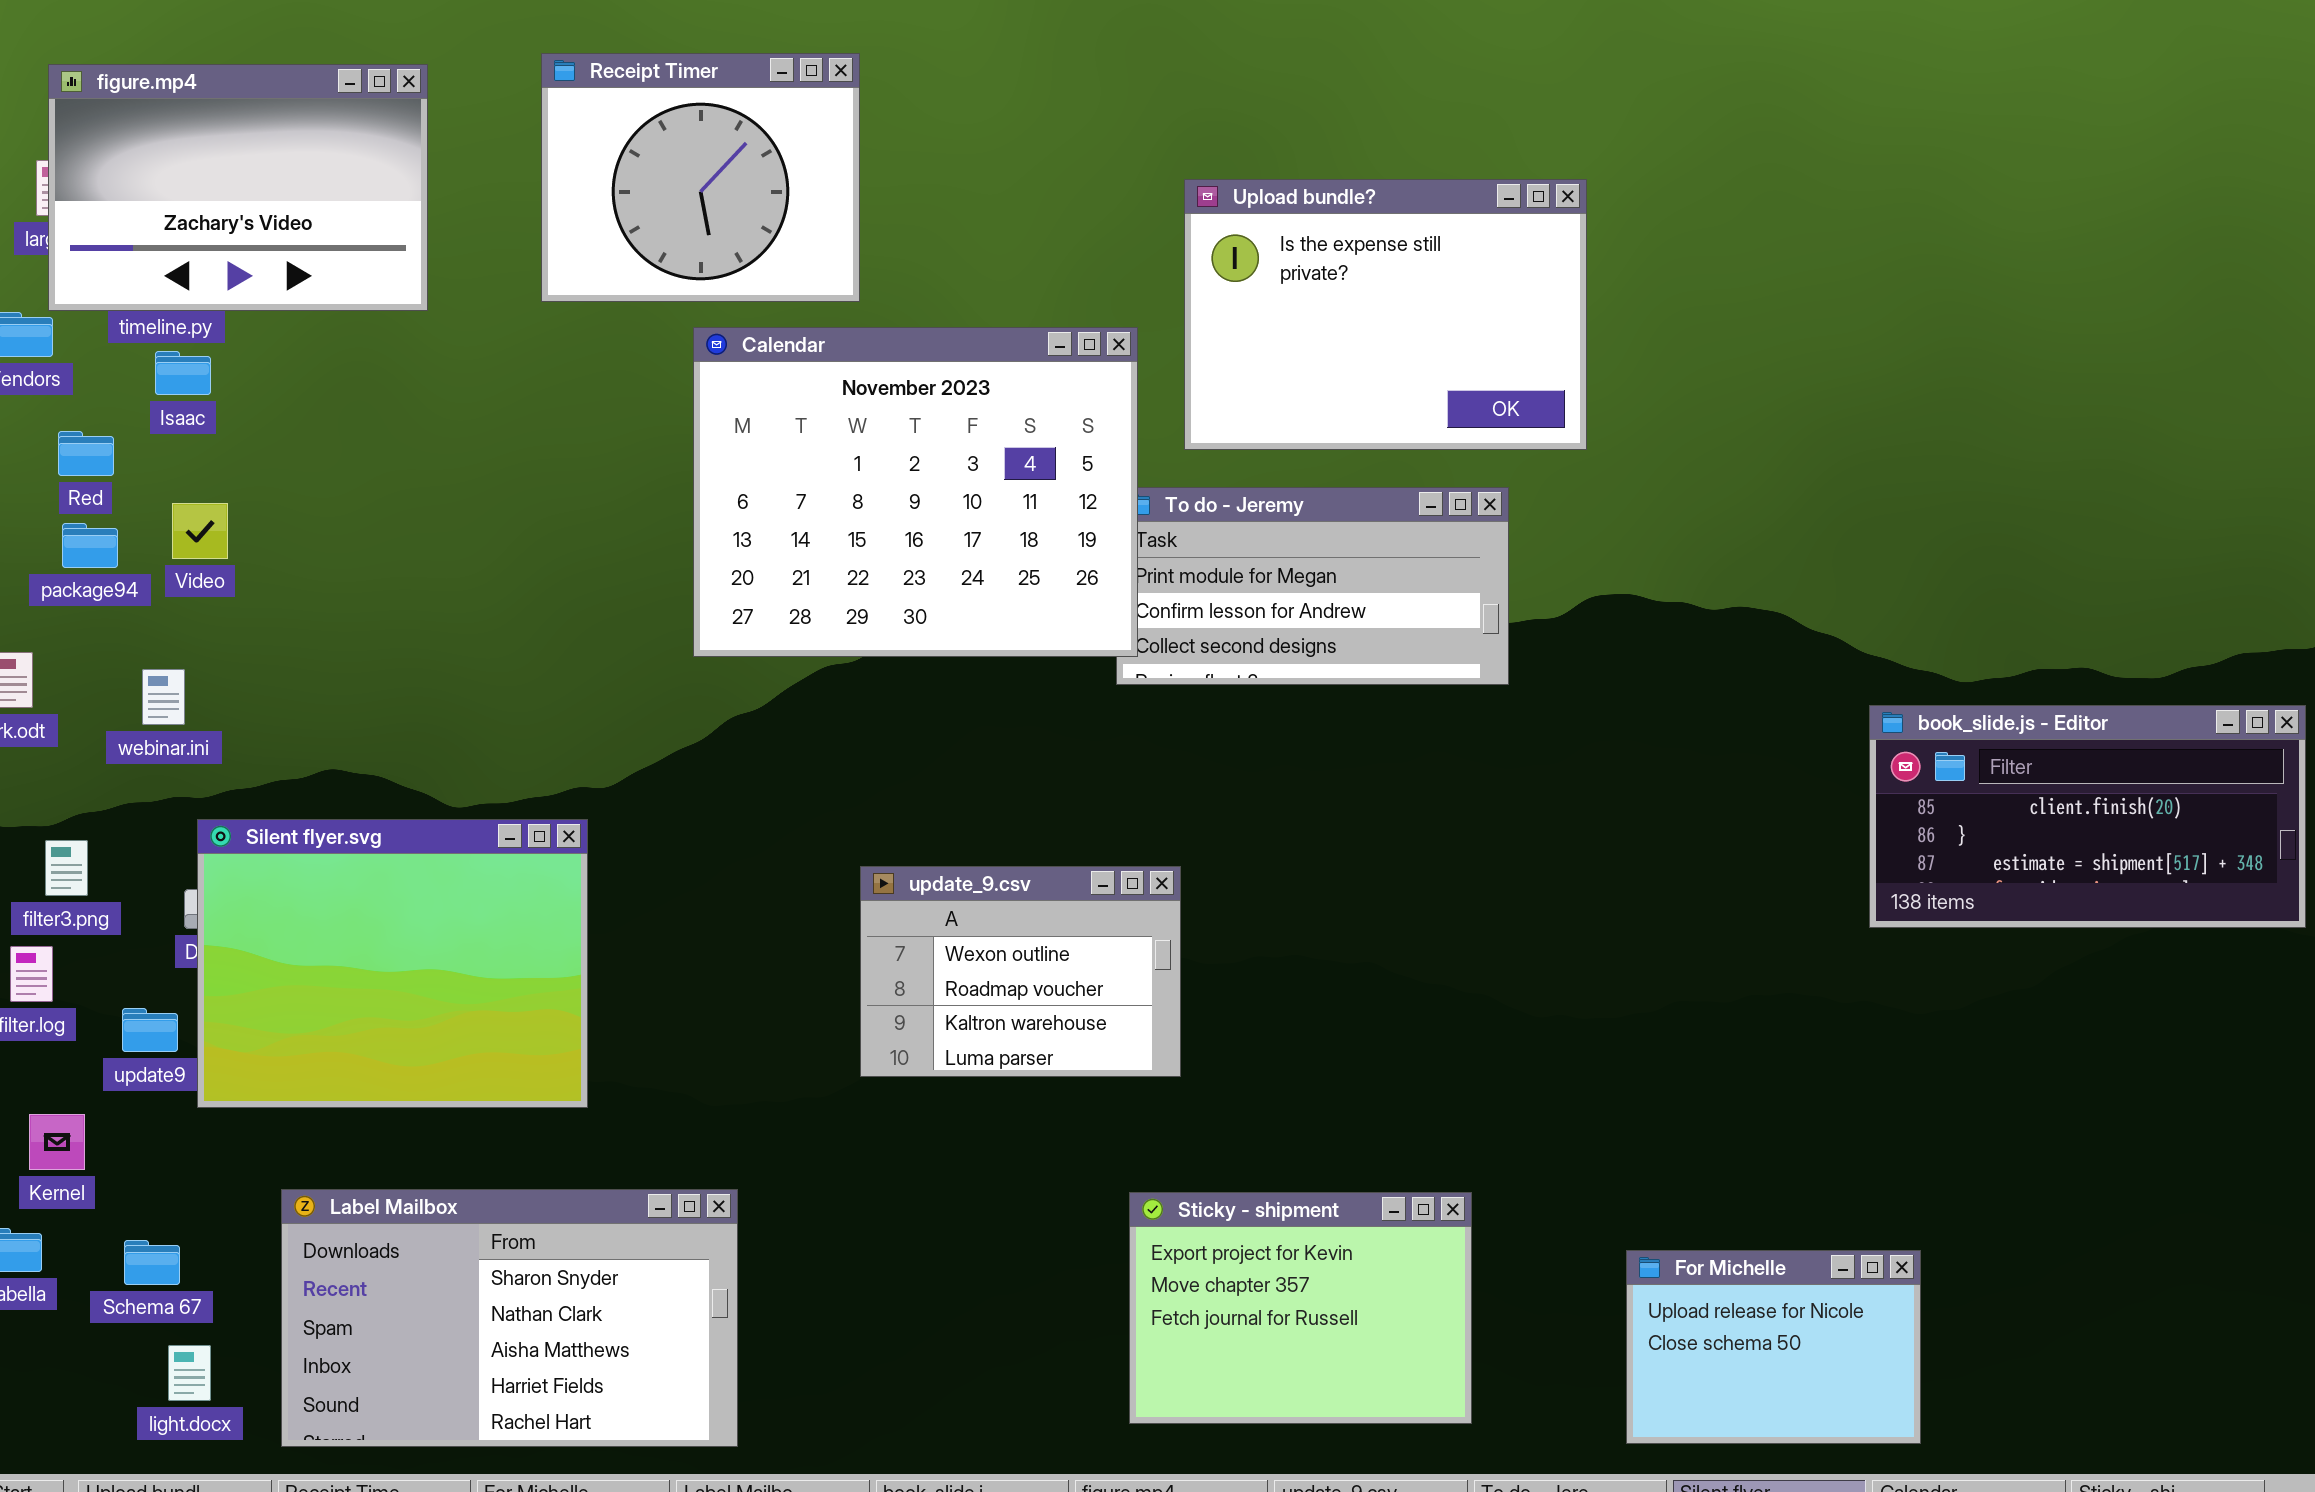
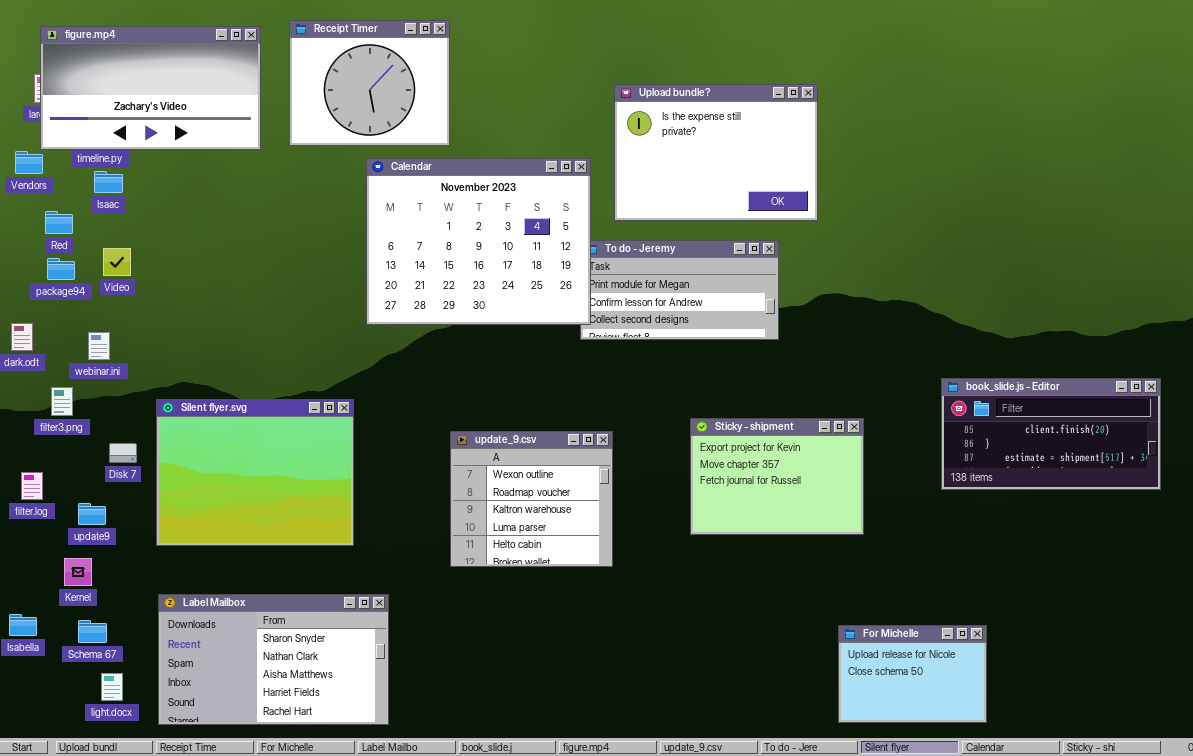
figure.mp4: [48,64,428,311] -> [40,26,261,150], resized
book_slide.js - Editor: [1869,705,2306,928] -> [941,378,1161,490], moved
Silent flyer.svg: [197,819,588,1108] -> [156,399,354,546], moved
filter3.png: [45,840,88,896] -> [51,387,73,416], moved
update_9.csv: [860,866,1181,1077] -> [450,431,613,567], resized
Kernel: [29,1114,85,1170] -> [64,558,92,586], moved
Sticky - shipment: [1129,1192,1472,1424] -> [690,418,864,535], moved

